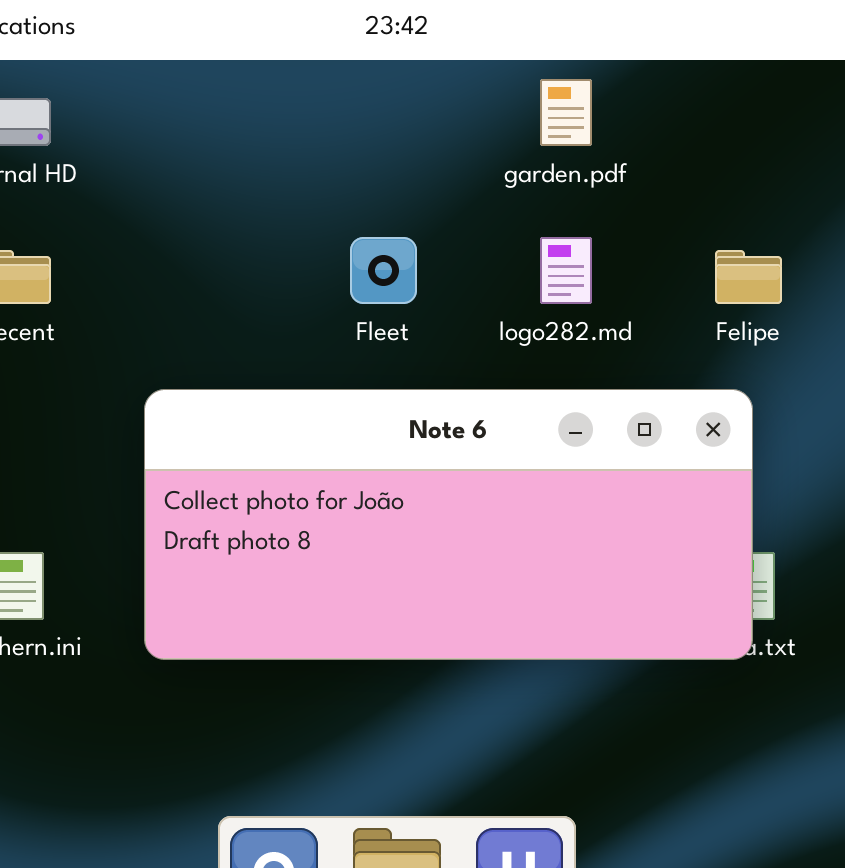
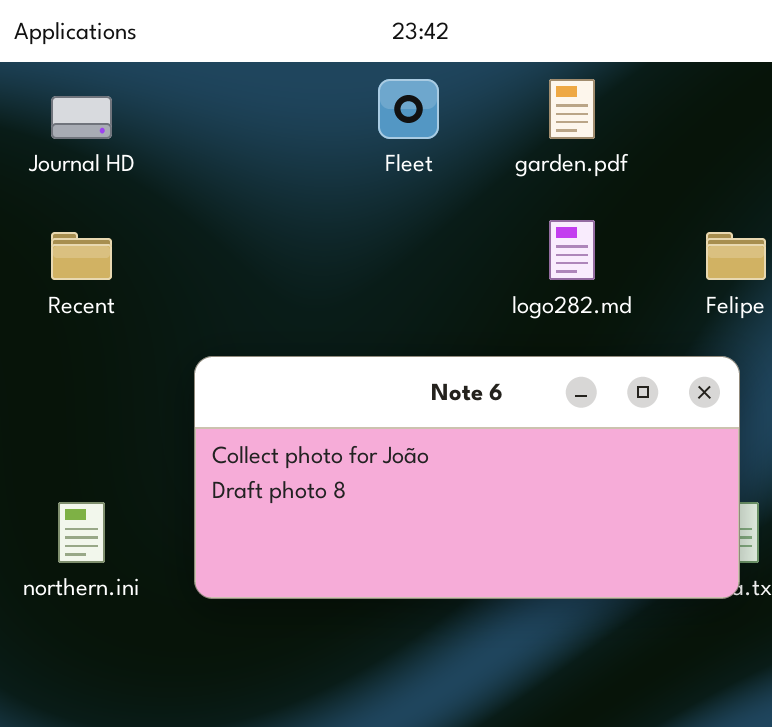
Fleet: [350,237,417,304] -> [378,79,439,139], moved

